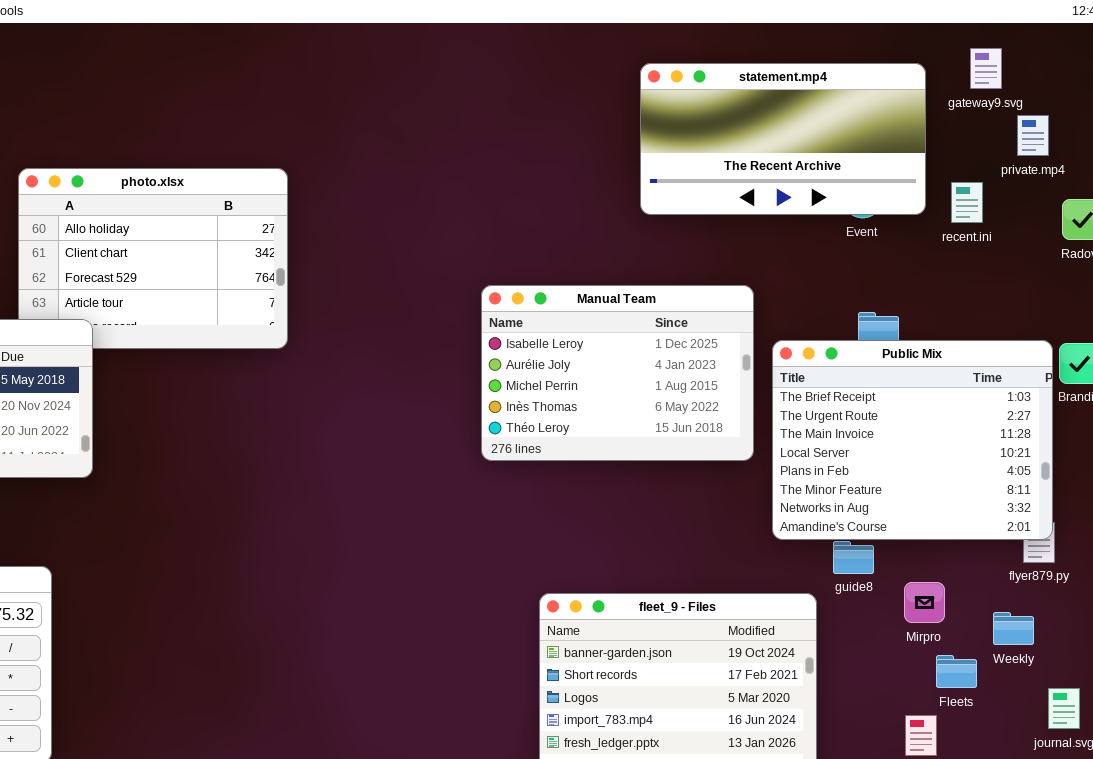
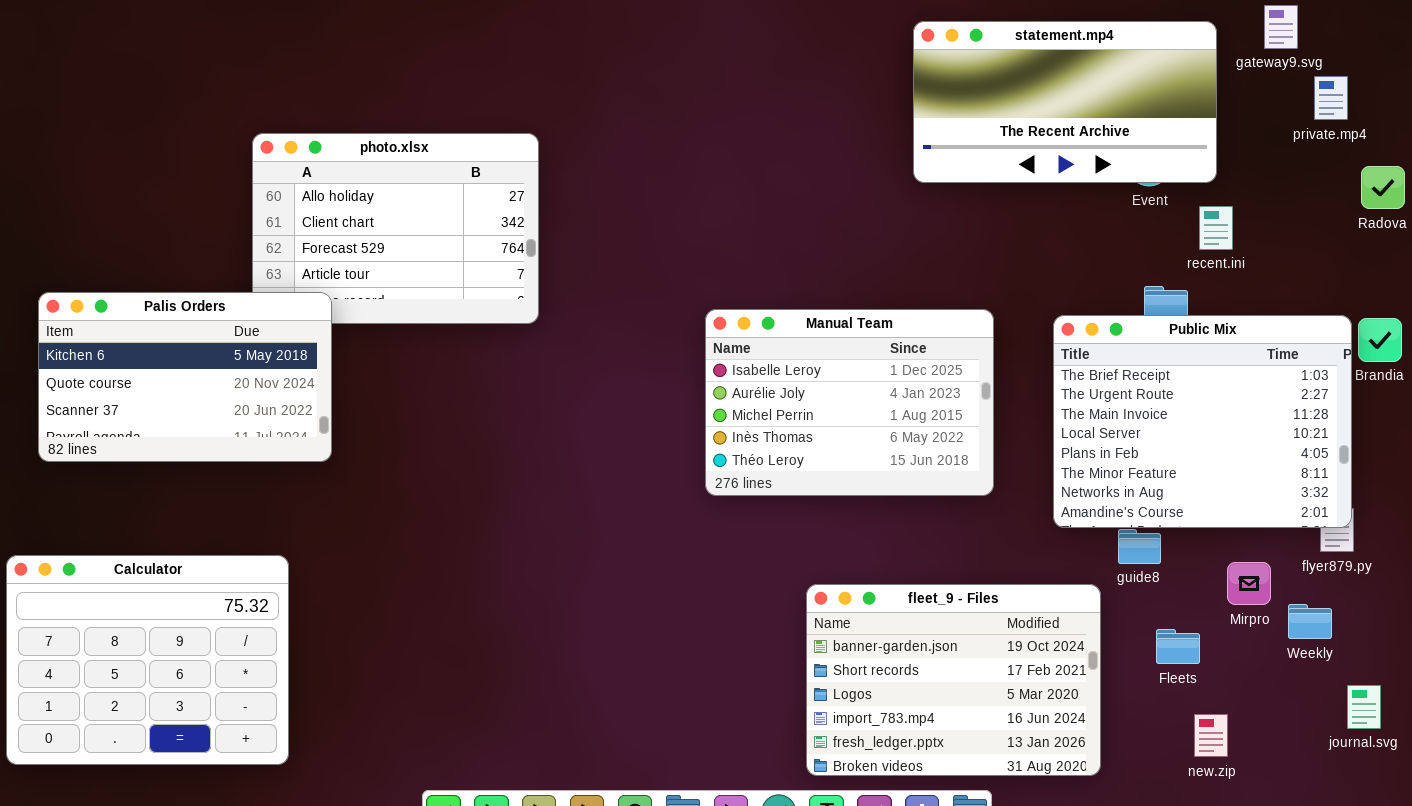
recent.ini: [951,182,983,223] -> [1199,206,1233,250], moved
Manual Team: [481,285,754,461] -> [705,309,994,496], moved
Mirpro: [904,582,945,623] -> [1227,562,1271,605], moved
Fleets: [936,655,977,688] -> [1156,629,1200,664], moved

